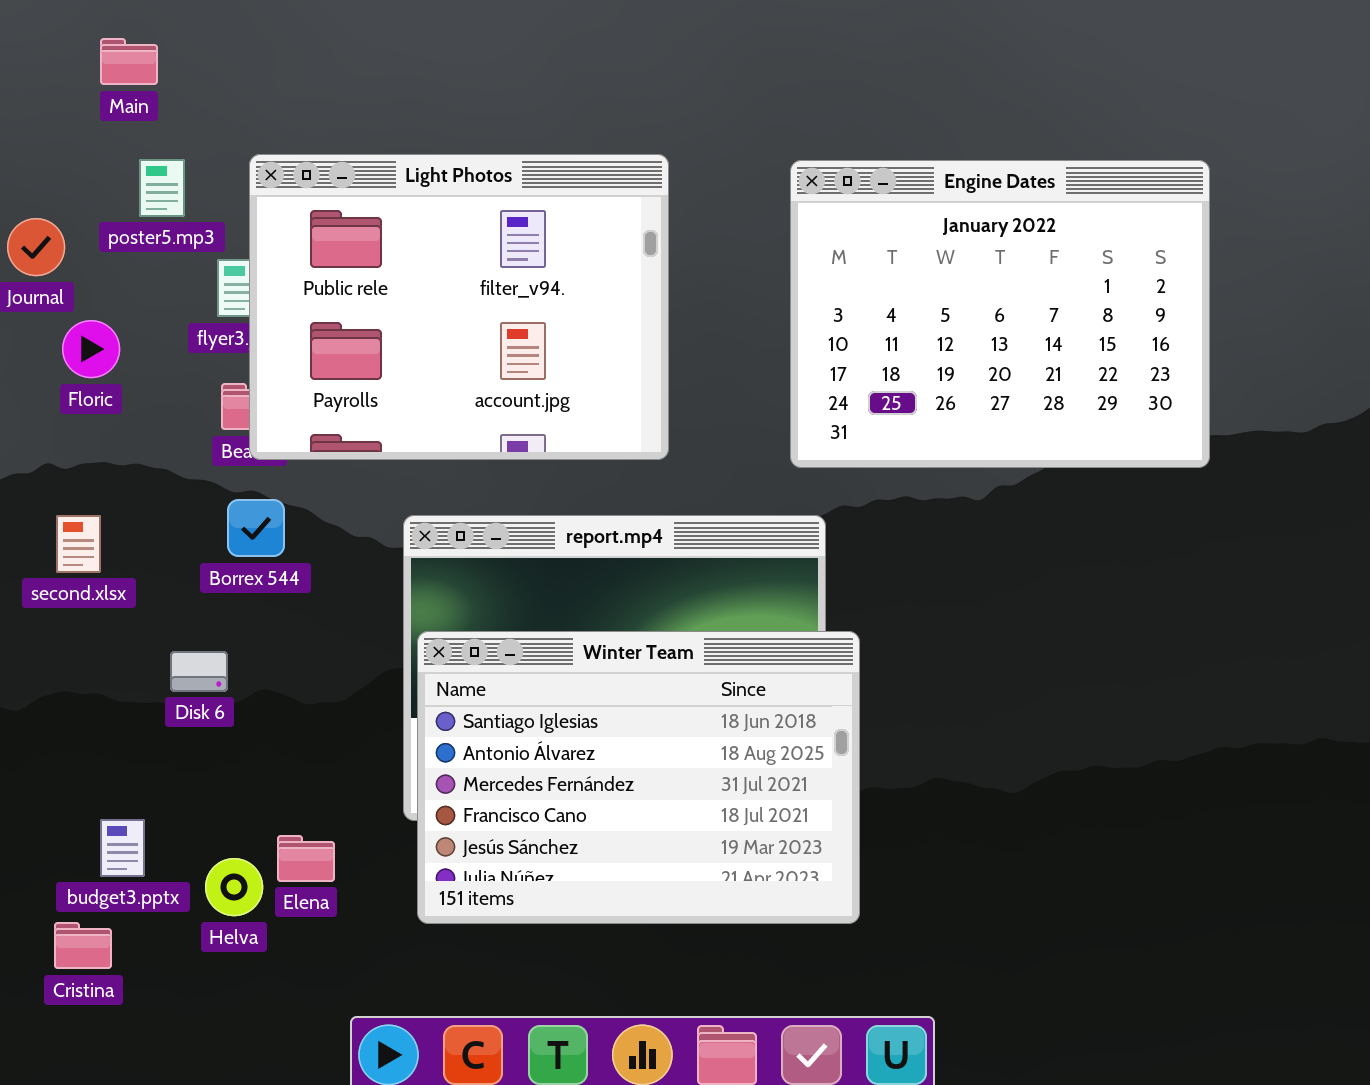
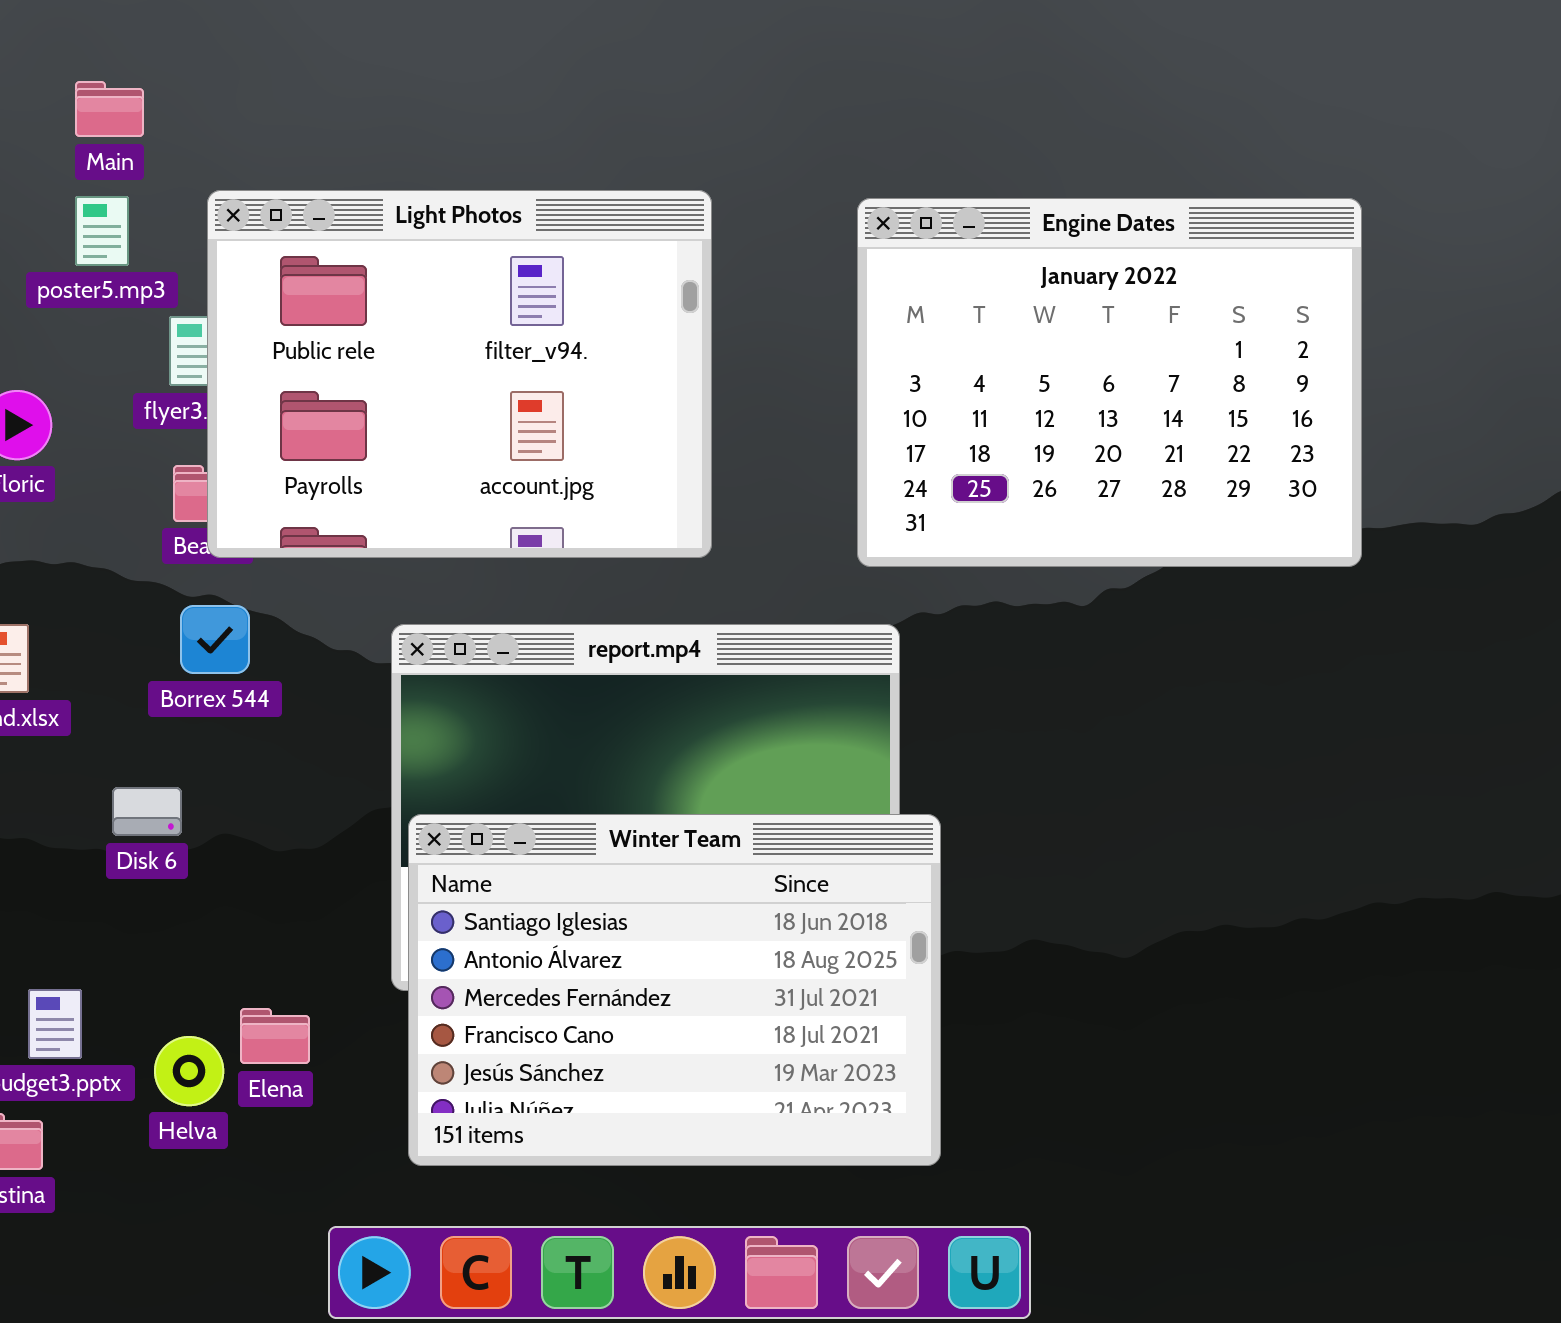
Main: [100,38,158,85] -> [75,81,144,137], moved
Winter Team: [417,631,860,924] -> [408,814,941,1166], moved

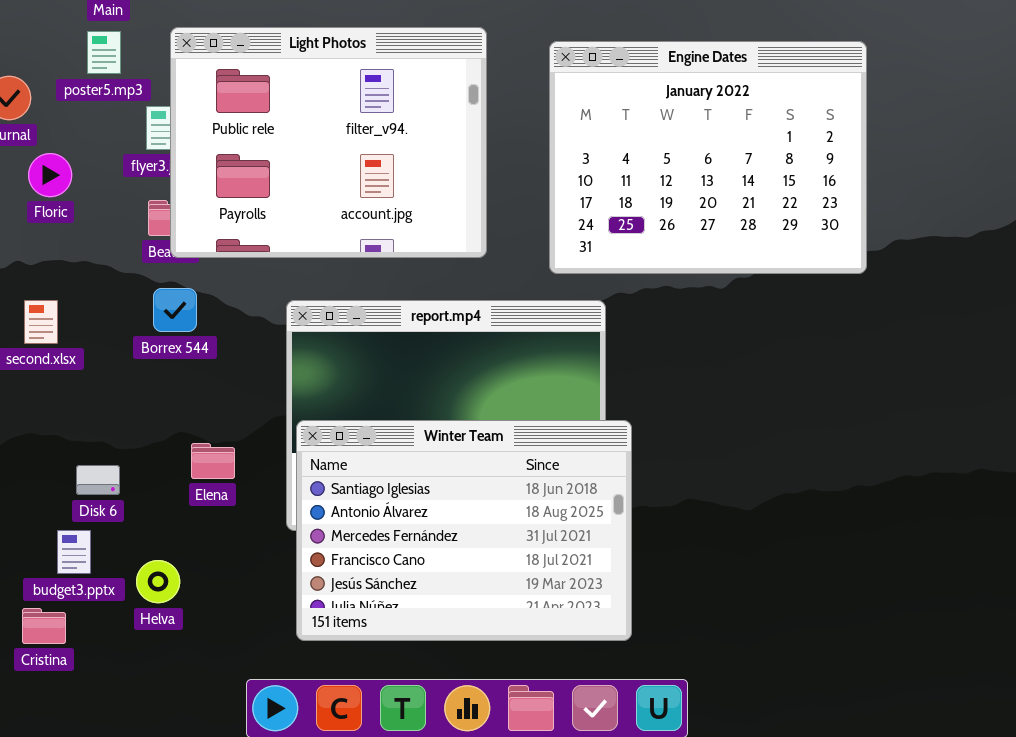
Engine Dates: [857,198,1362,567] -> [549,41,867,274], moved
Disk 6: [112,787,182,836] -> [76,465,120,495], moved
Elena: [240,1008,310,1064] -> [191,443,235,479], moved

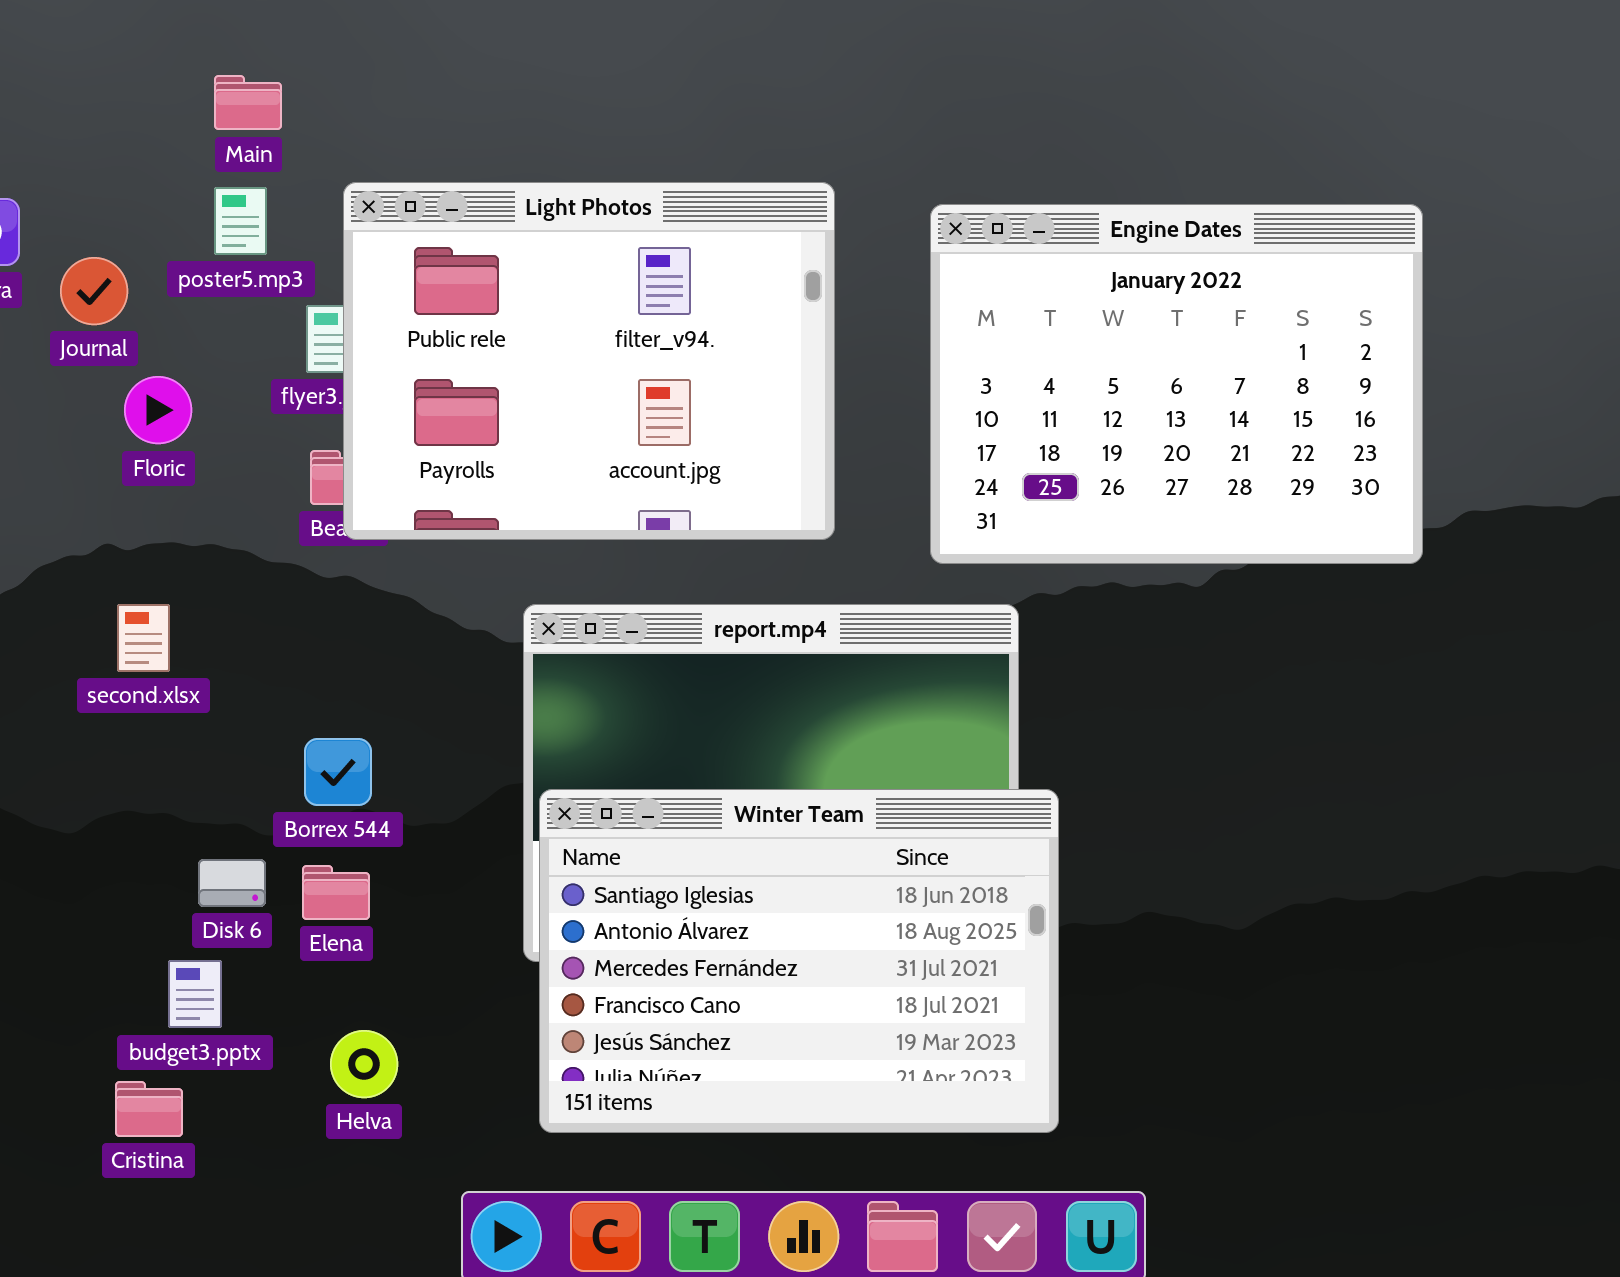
Borrex 544: [153,288,197,332] -> [304,738,372,806], moved
Elena: [191,443,235,479] -> [302,865,370,920], moved
Helva: [136,560,180,603] -> [330,1030,398,1098], moved

